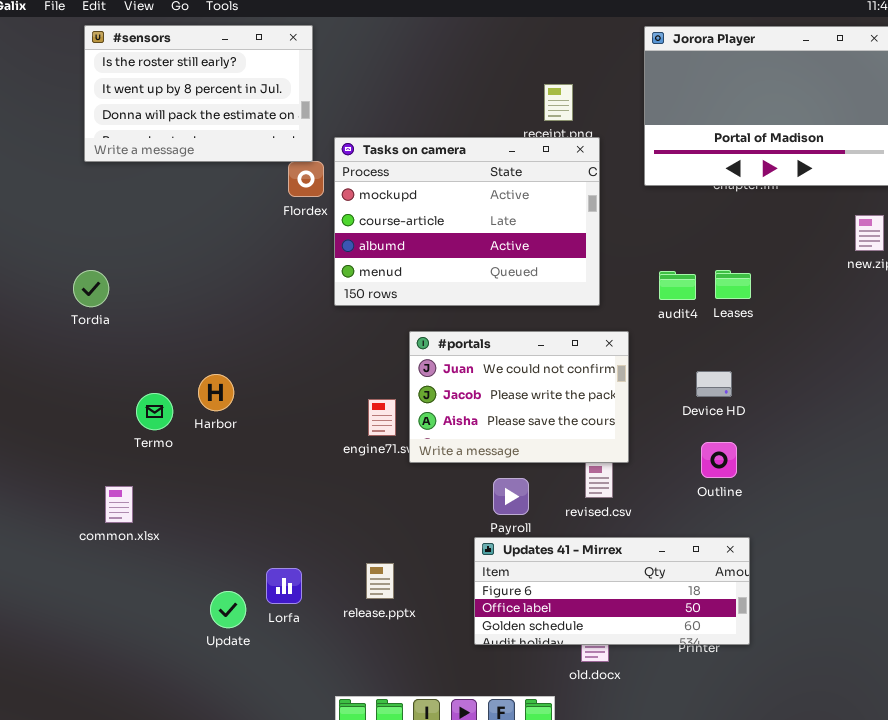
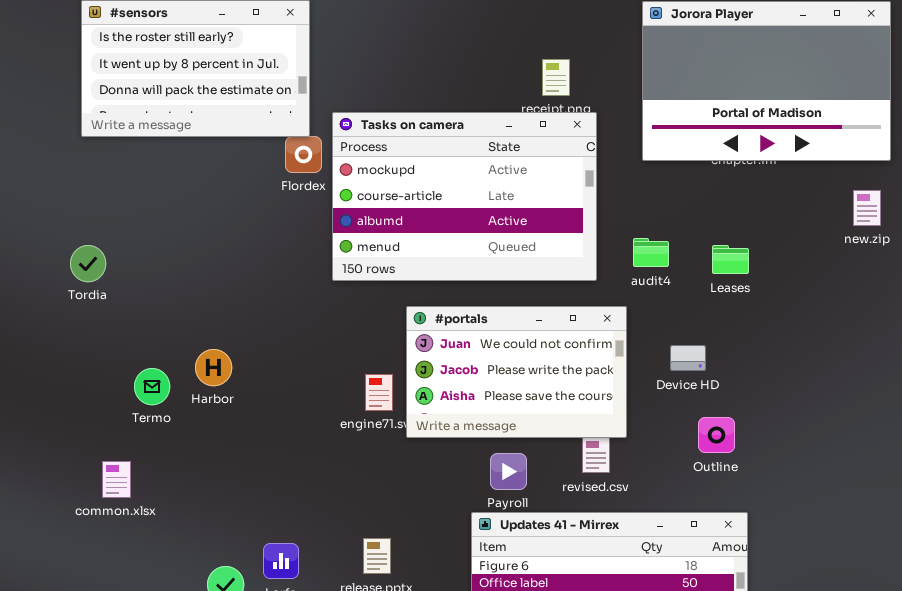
audit4: [659,271,696,300] -> [633,238,669,267], moved
Device HD: [696,371,732,397] -> [670,345,706,371], moved

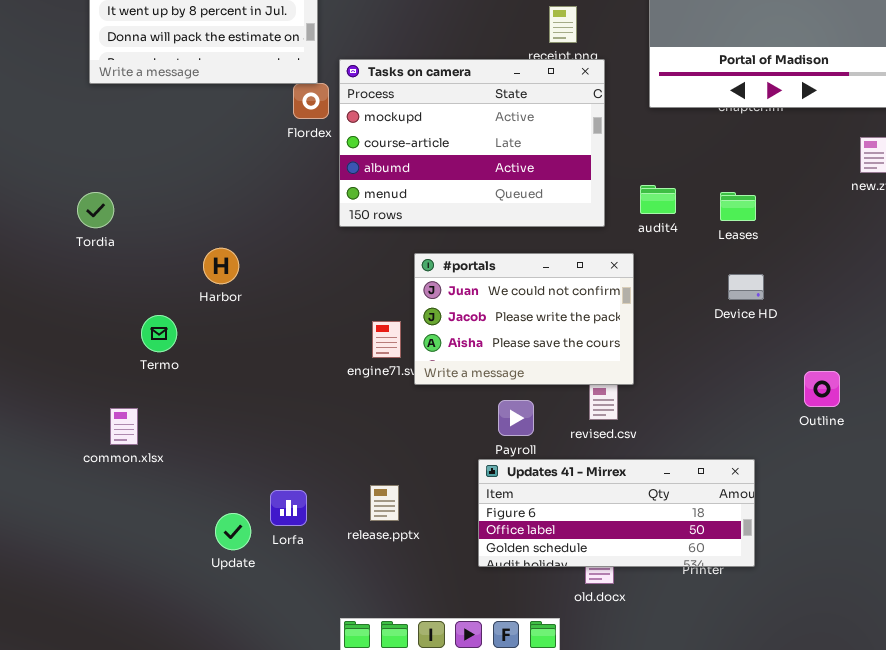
Device HD: [670,345,706,371] -> [728,274,764,300], moved
Harbor: [195,349,232,386] -> [203,248,239,284], moved
Outline: [698,417,735,453] -> [804,371,840,407], moved

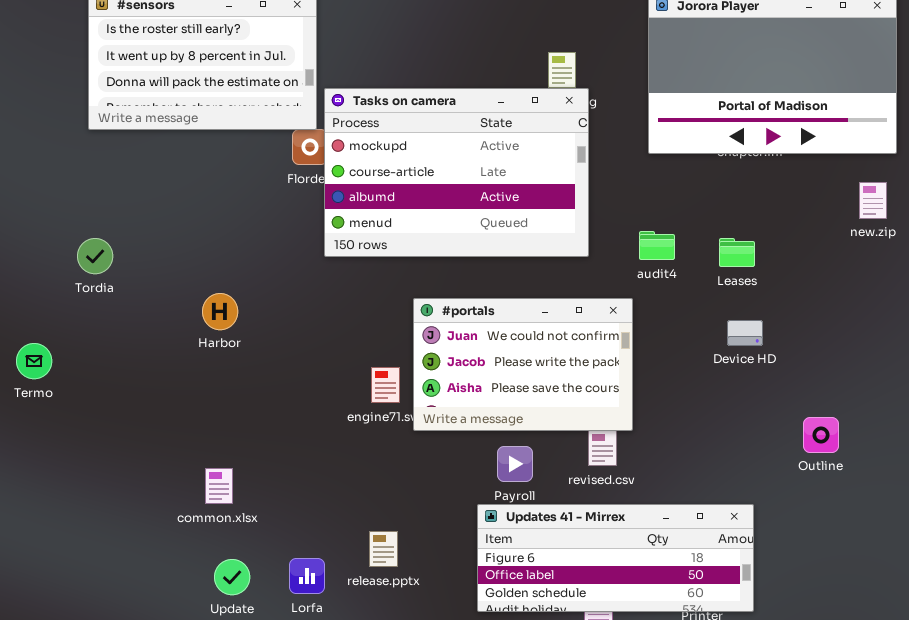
Tasks on camera: [339,59,605,227] -> [324,88,589,257], moved
Termo: [141,315,177,352] -> [16,343,52,379], moved
common.xlsx: [110,408,138,445] -> [205,468,233,504], moved
Lorfa: [270,490,307,526] -> [289,558,325,594], moved

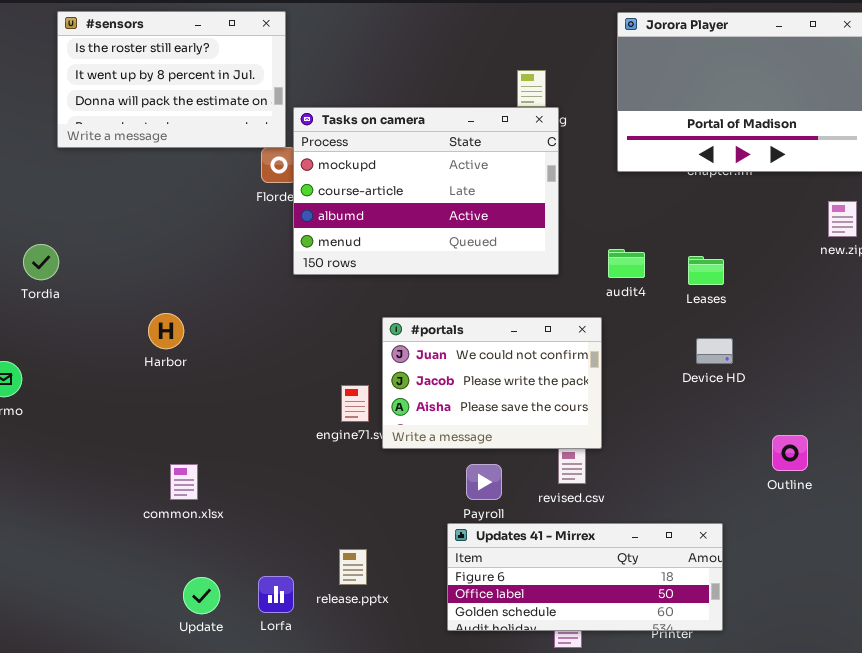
Tordia: [77,238,113,274] -> [23,244,59,280], moved
Harbor: [202,293,238,330] -> [148,313,184,349], moved
common.xlsx: [205,468,233,504] -> [170,464,198,500], moved

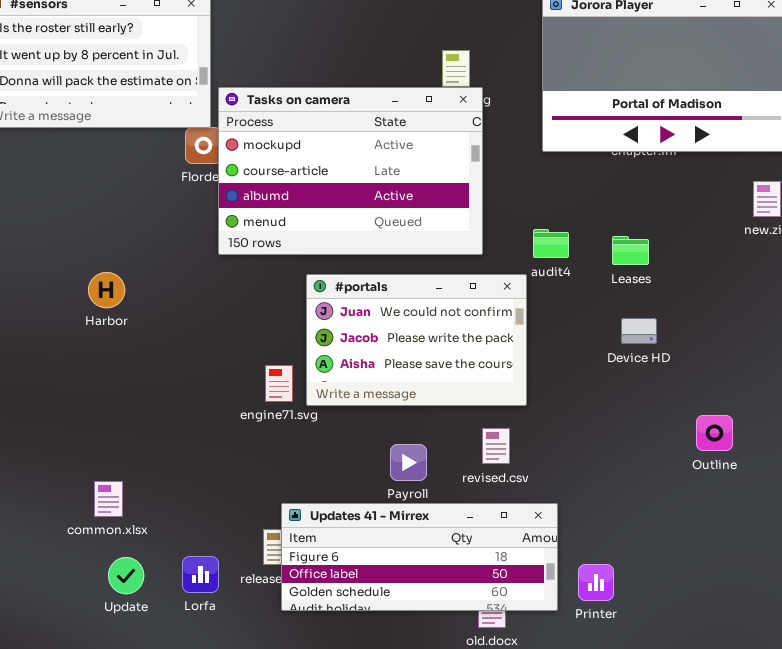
Harbor: [148,313,184,349] -> [88,272,125,308], moved
#portals: [382,317,602,449] -> [306,274,527,406], moved
common.xlsx: [170,464,198,500] -> [94,481,123,517], moved
Updates 41 - Mirrex: [447,523,723,631] -> [281,503,558,611], moved

